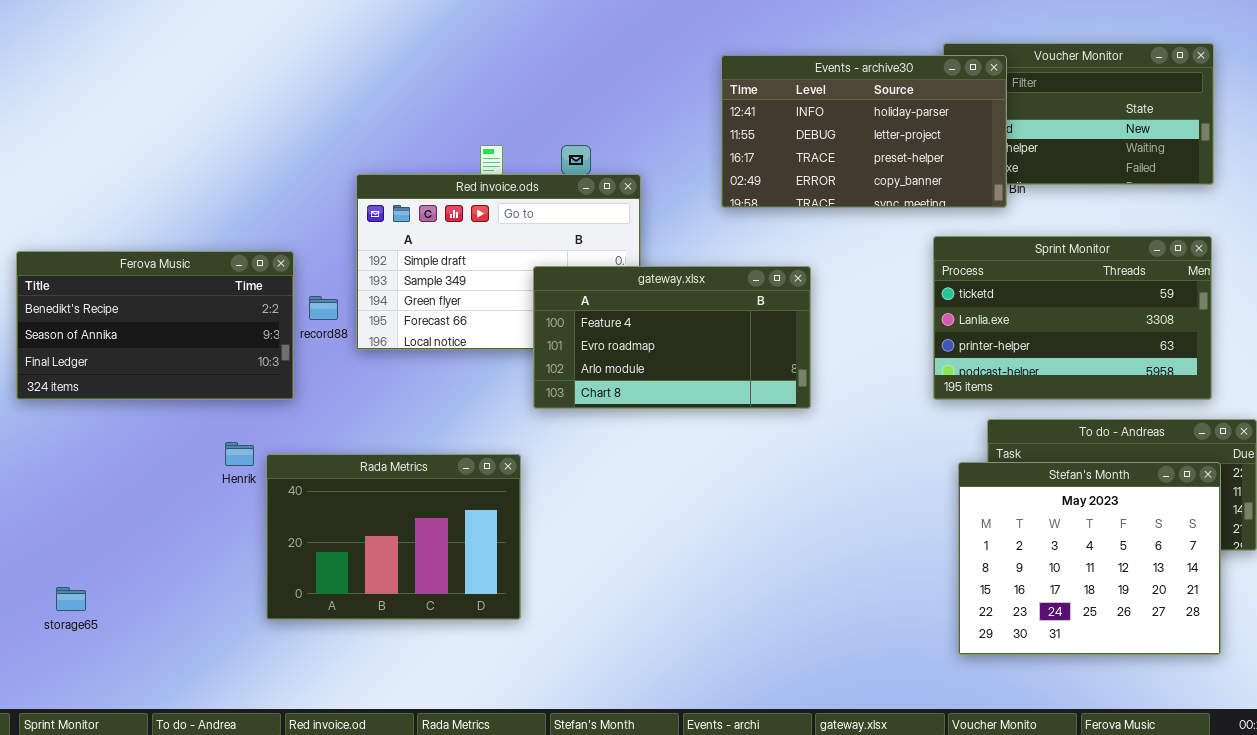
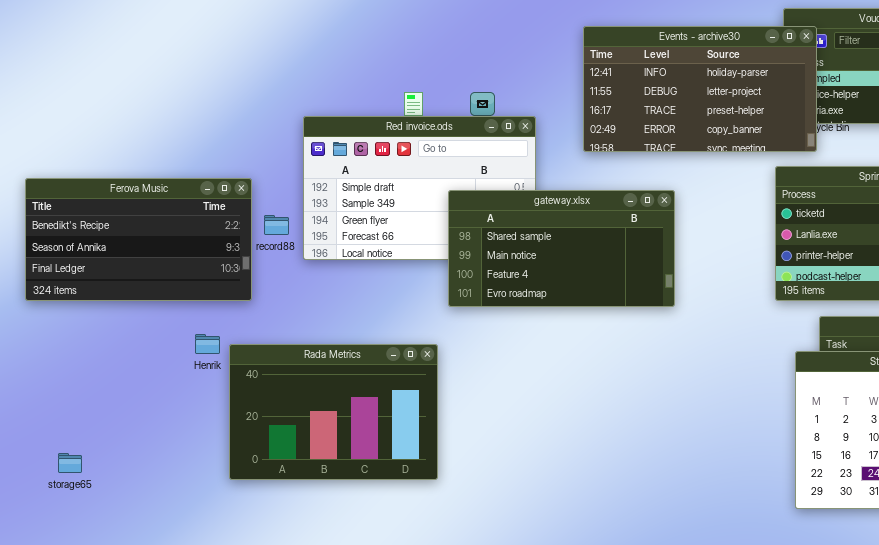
Events - archive30: [721,55,1007,208] -> [583,26,817,152], moved
gateway.xlsx: [533,266,811,409] -> [448,190,675,307], scrolled up 2 rows

